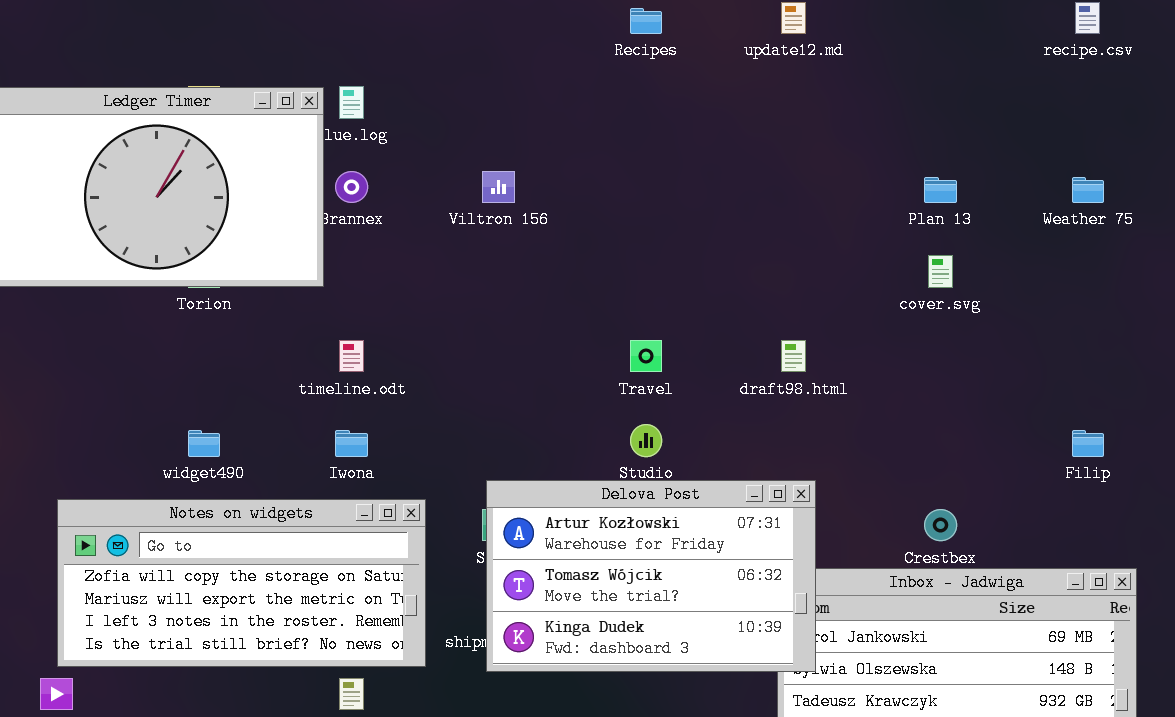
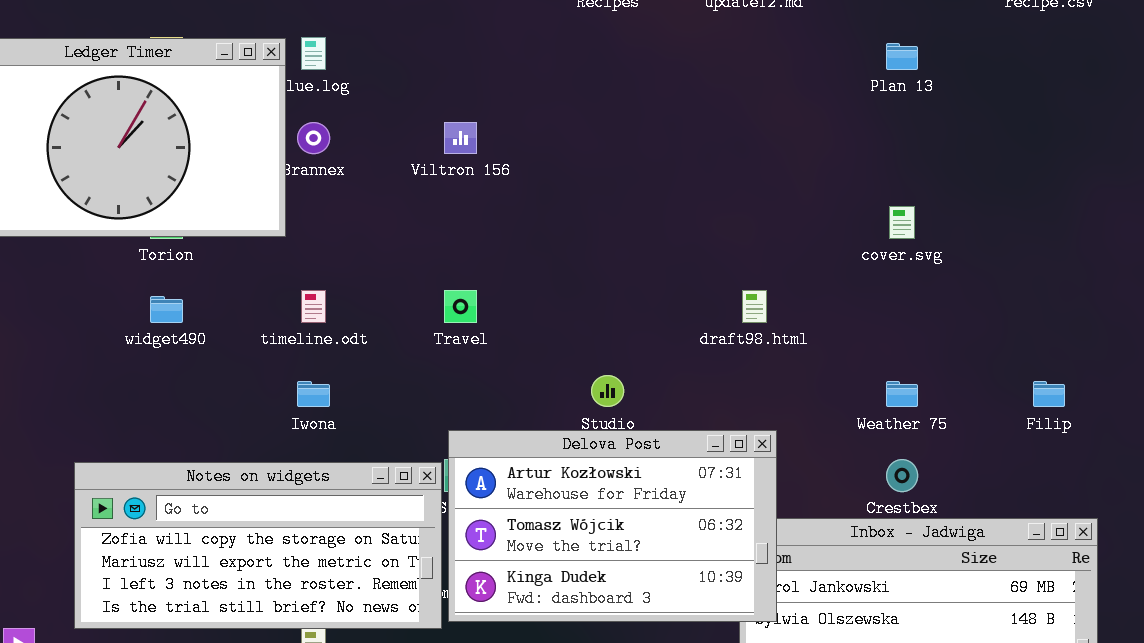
Plan 13: [924,177,957,203] -> [886,43,918,70], moved
Weather 75: [1072,177,1104,203] -> [886,381,918,407], moved
Travel: [630,340,662,372] -> [444,290,477,323], moved
widget490: [188,430,220,457] -> [150,296,183,323], moved
Notes on widgets: [57,499,426,667] -> [74,462,442,629], moved

